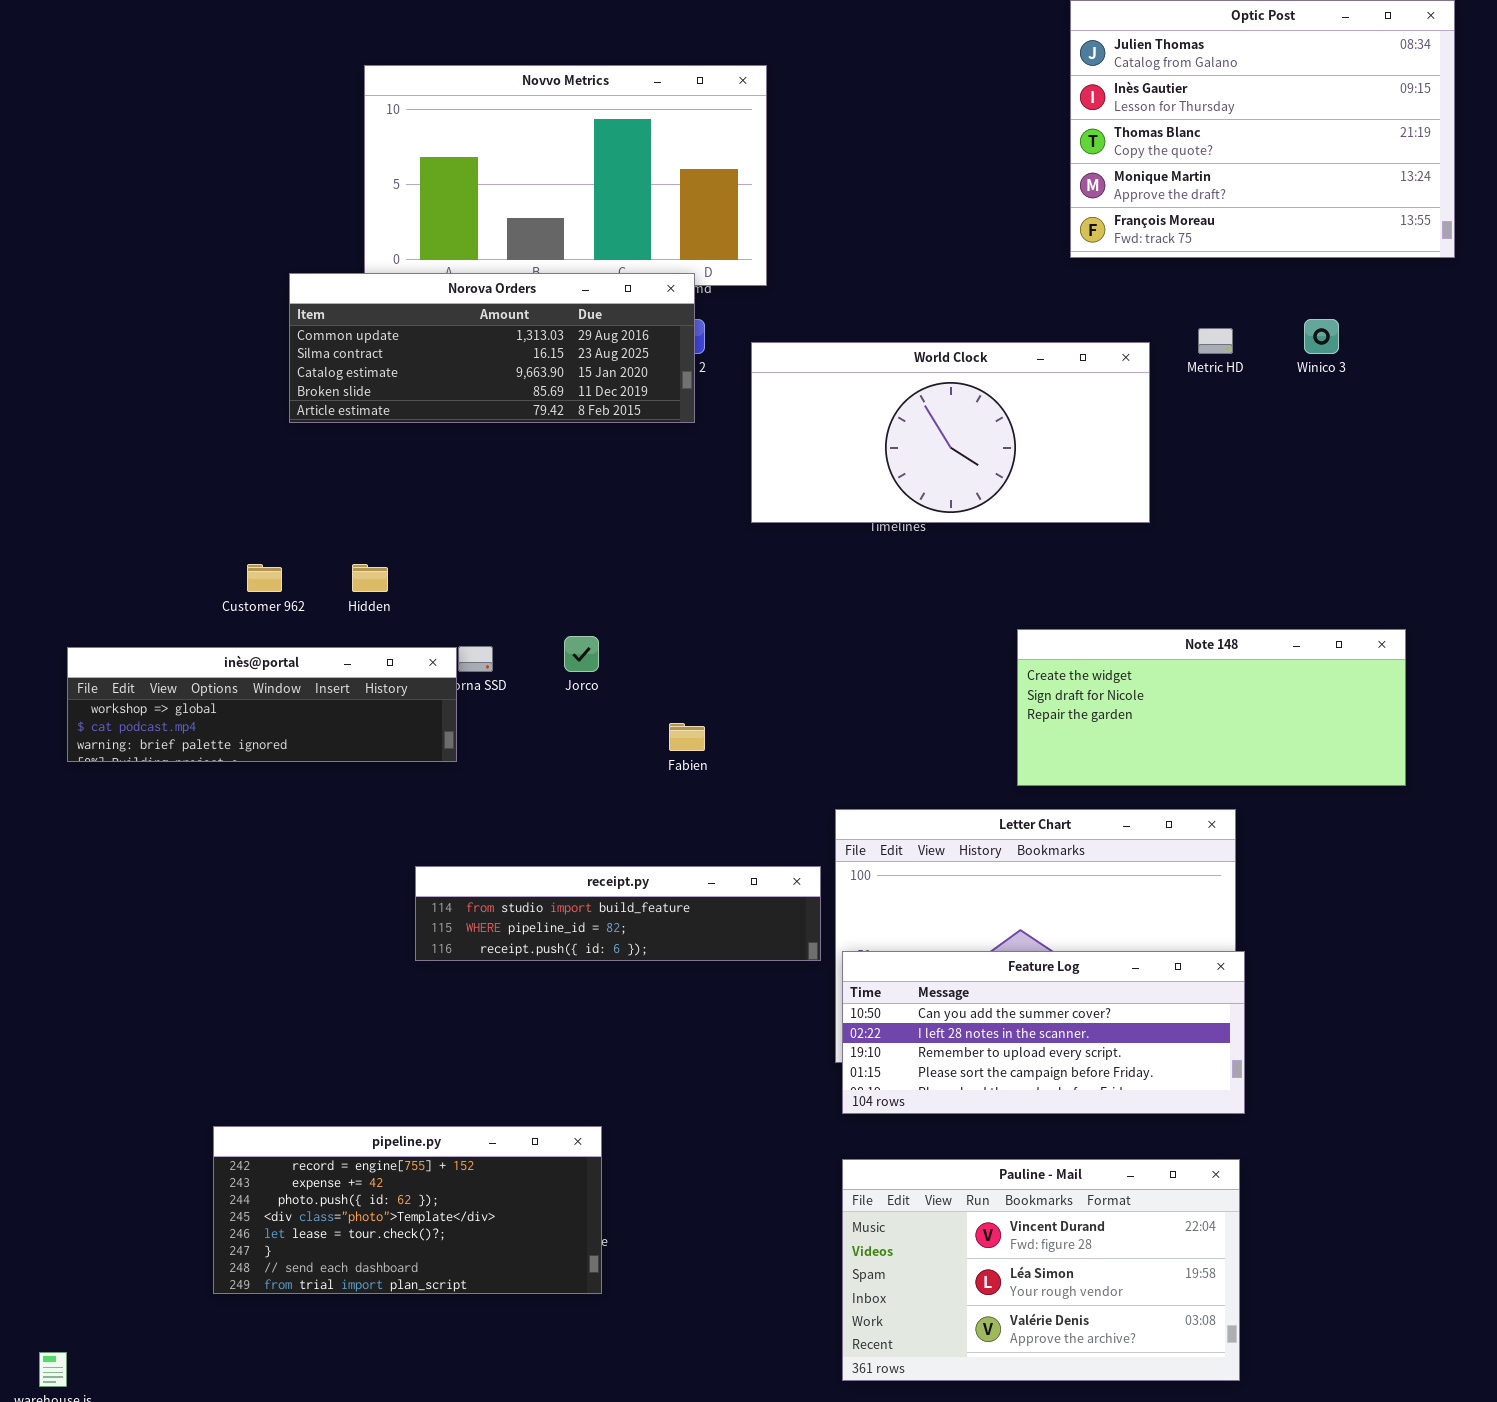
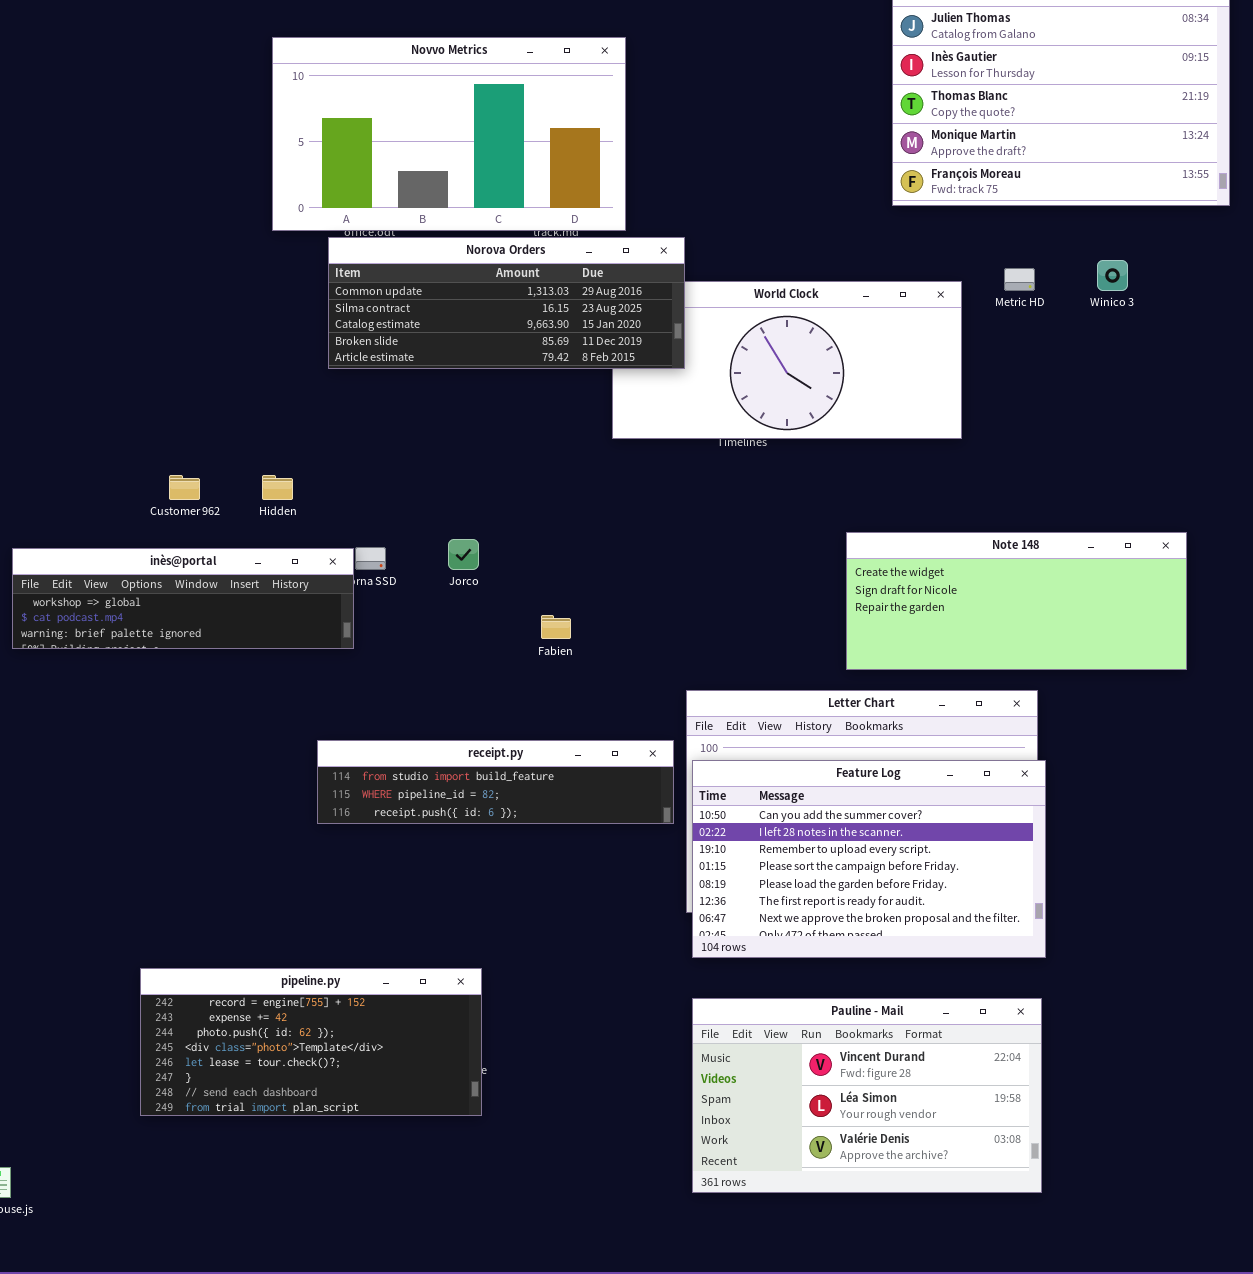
Norova Orders: [289,273,695,423] -> [328,237,685,369], moved
Feature Log: [842,951,1245,1114] -> [692,760,1046,958], resized

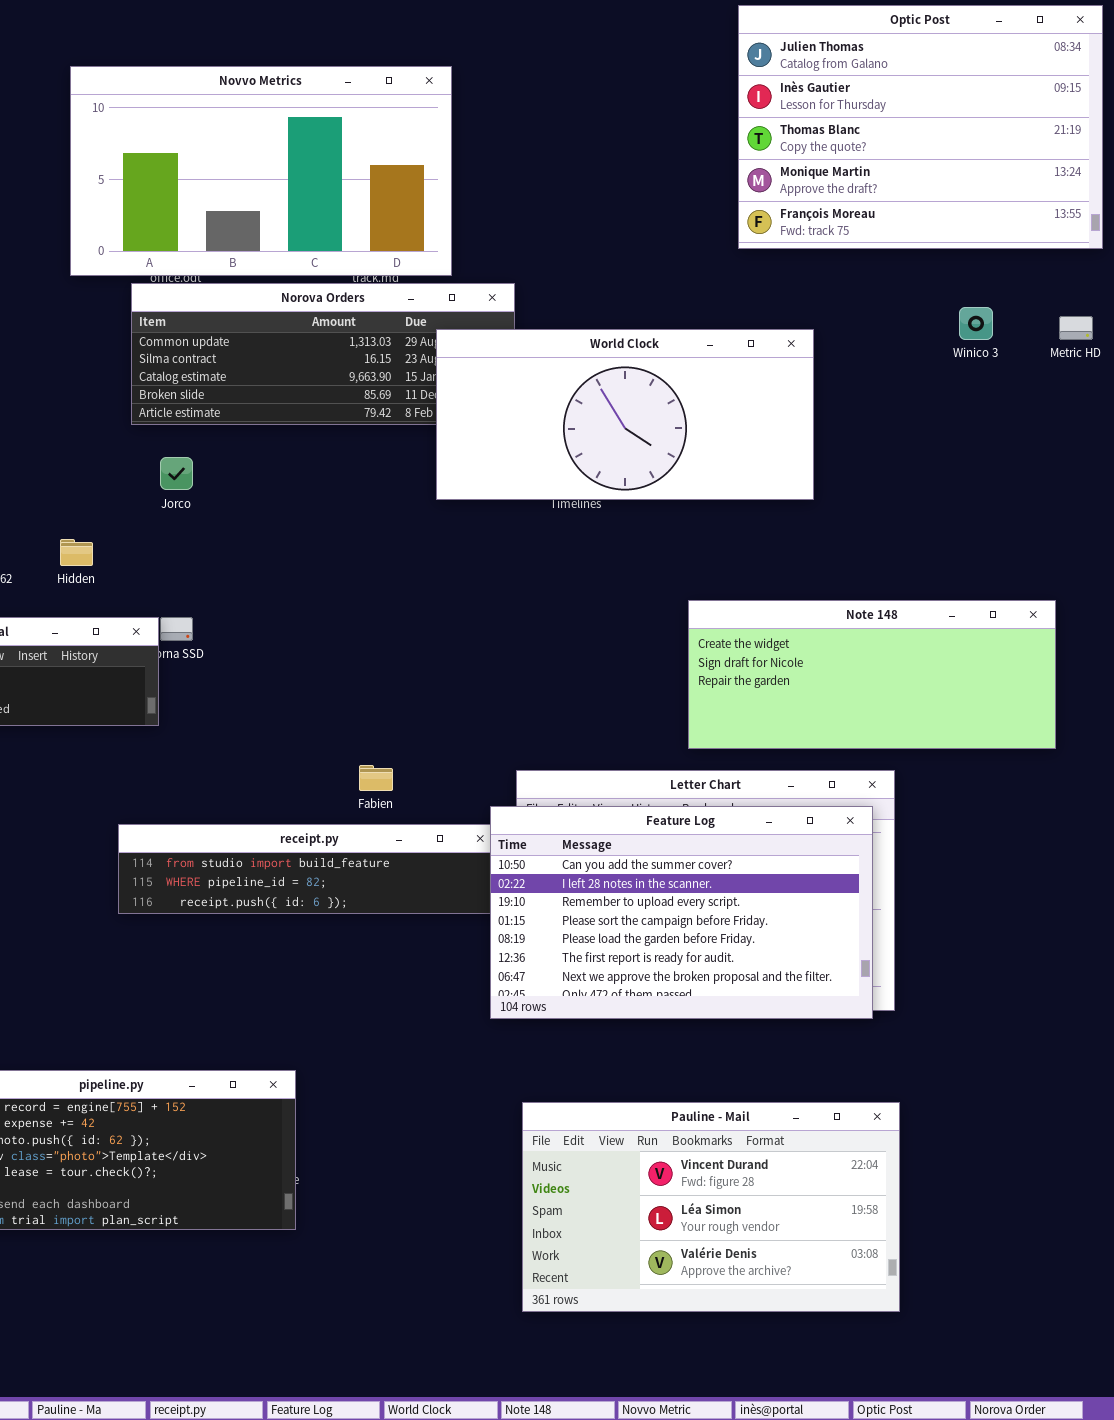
Metric HD: [1004,268,1035,291] -> [1059,316,1093,340], moved
World Clock: [612,281,962,439] -> [436,329,814,500], raised
Jorco: [448,539,479,570] -> [160,457,193,490], moved
Fabien: [541,615,571,639] -> [359,765,393,791], moved
Feature Log: [692,760,1046,958] -> [490,806,873,1019], moved

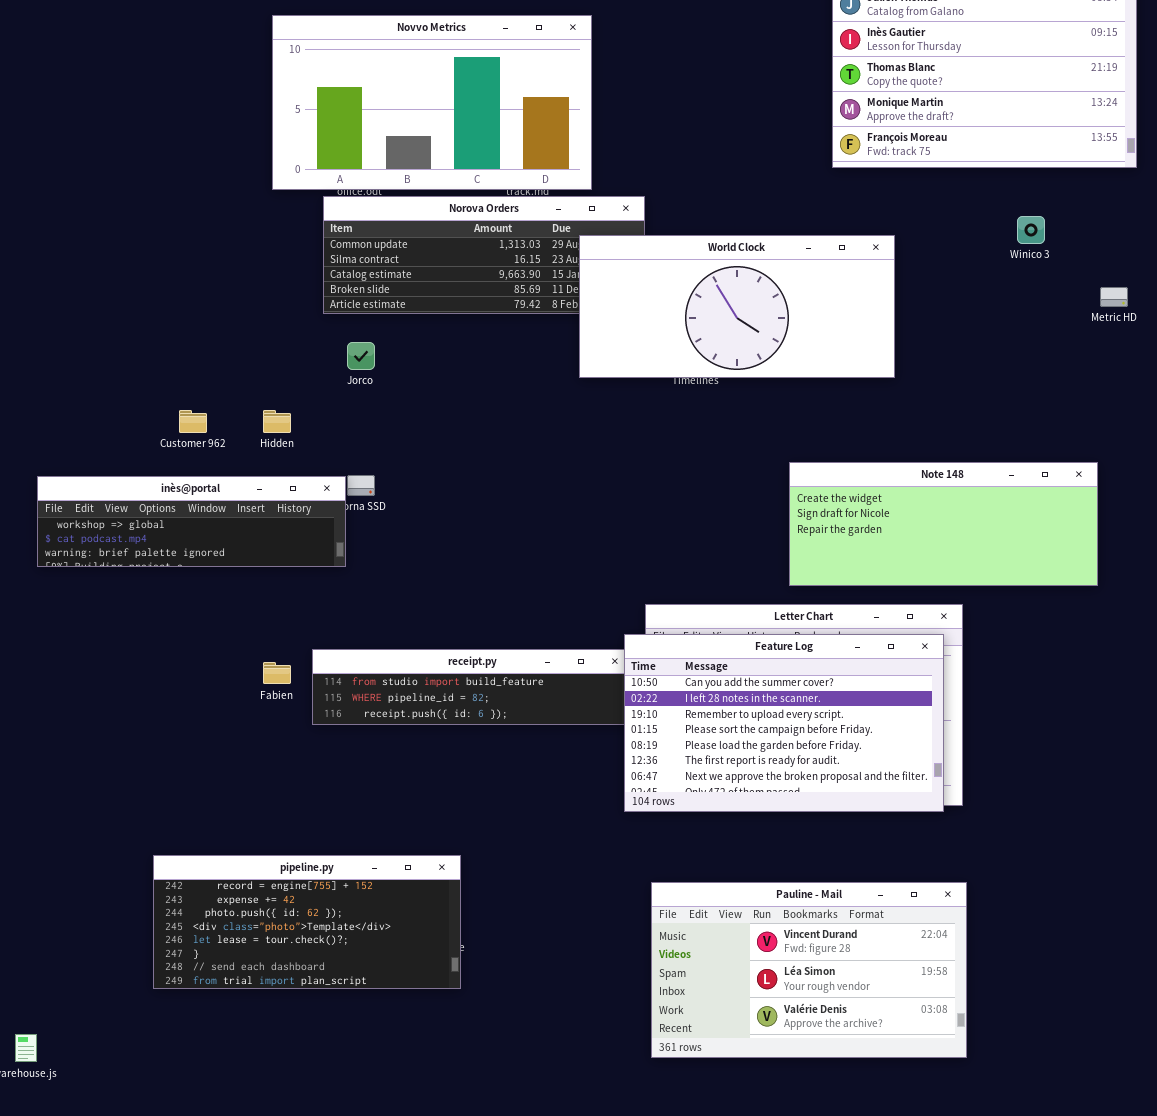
Metric HD: [1059,316,1093,340] -> [1100,287,1128,307], moved
Fabien: [359,765,393,791] -> [263,662,291,684], moved

